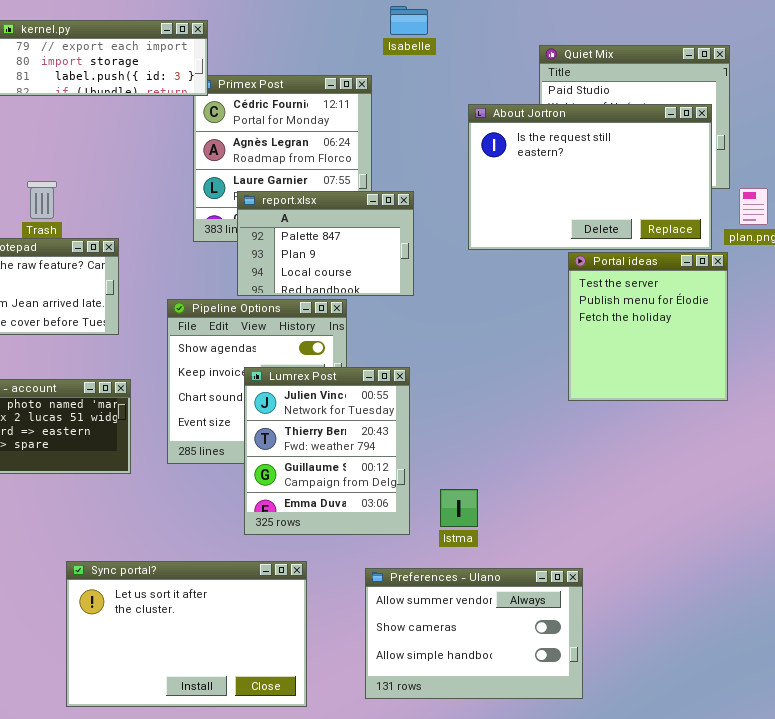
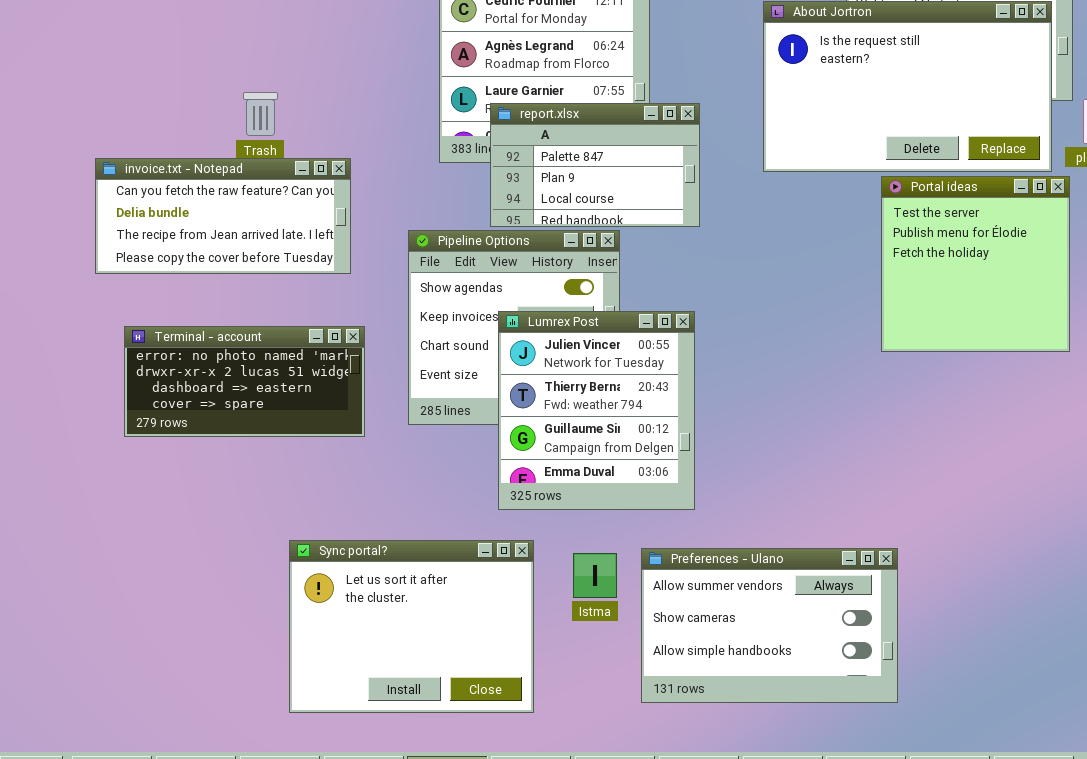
Istma: [440,489,478,527] -> [573,553,617,598], moved
Sync portal?: [66,561,307,707] -> [289,540,534,713], resized

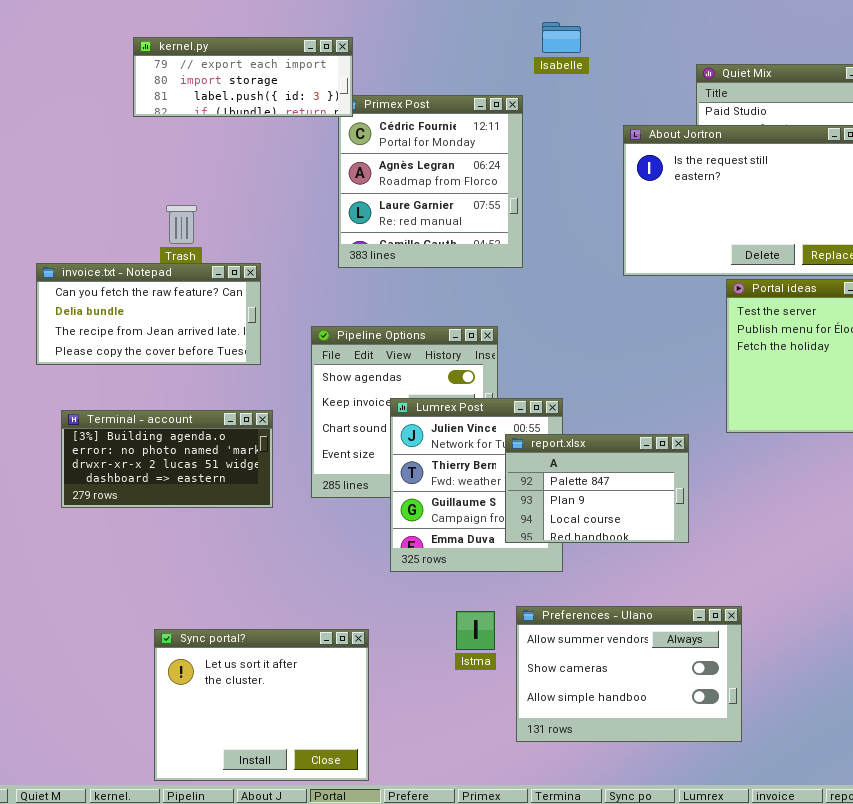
report.xlsx: [490,103,700,227] -> [505,434,689,543], moved
Terminal - account: [124,326,365,437] -> [61,410,273,508], scrolled up 1 row
Sync portal?: [289,540,534,713] -> [154,629,369,781], moved

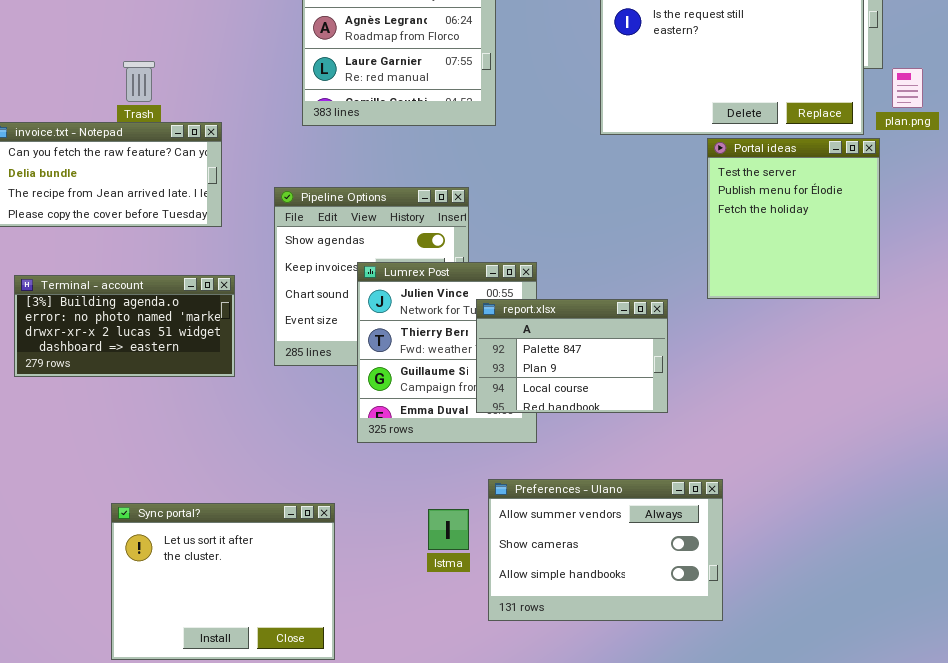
Istma: [456,611,495,650] -> [428,509,469,550], moved

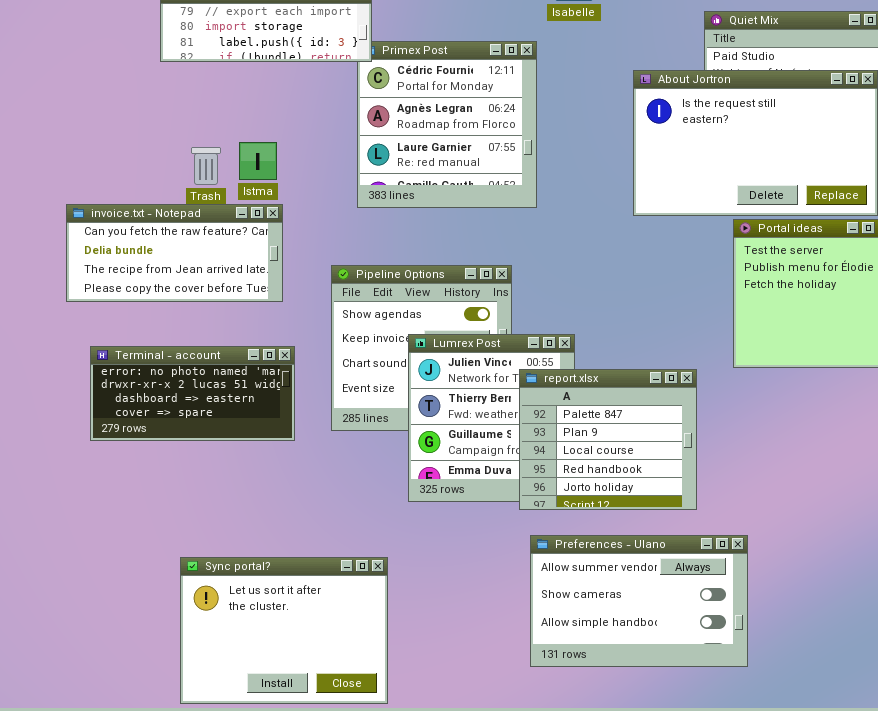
Terminal - account: [14,275,235,377] -> [90,346,295,441], scrolled down 1 row
report.xlsx: [476,299,668,413] -> [519,369,697,510], resized
Istma: [428,509,469,550] -> [239,142,277,180], moved

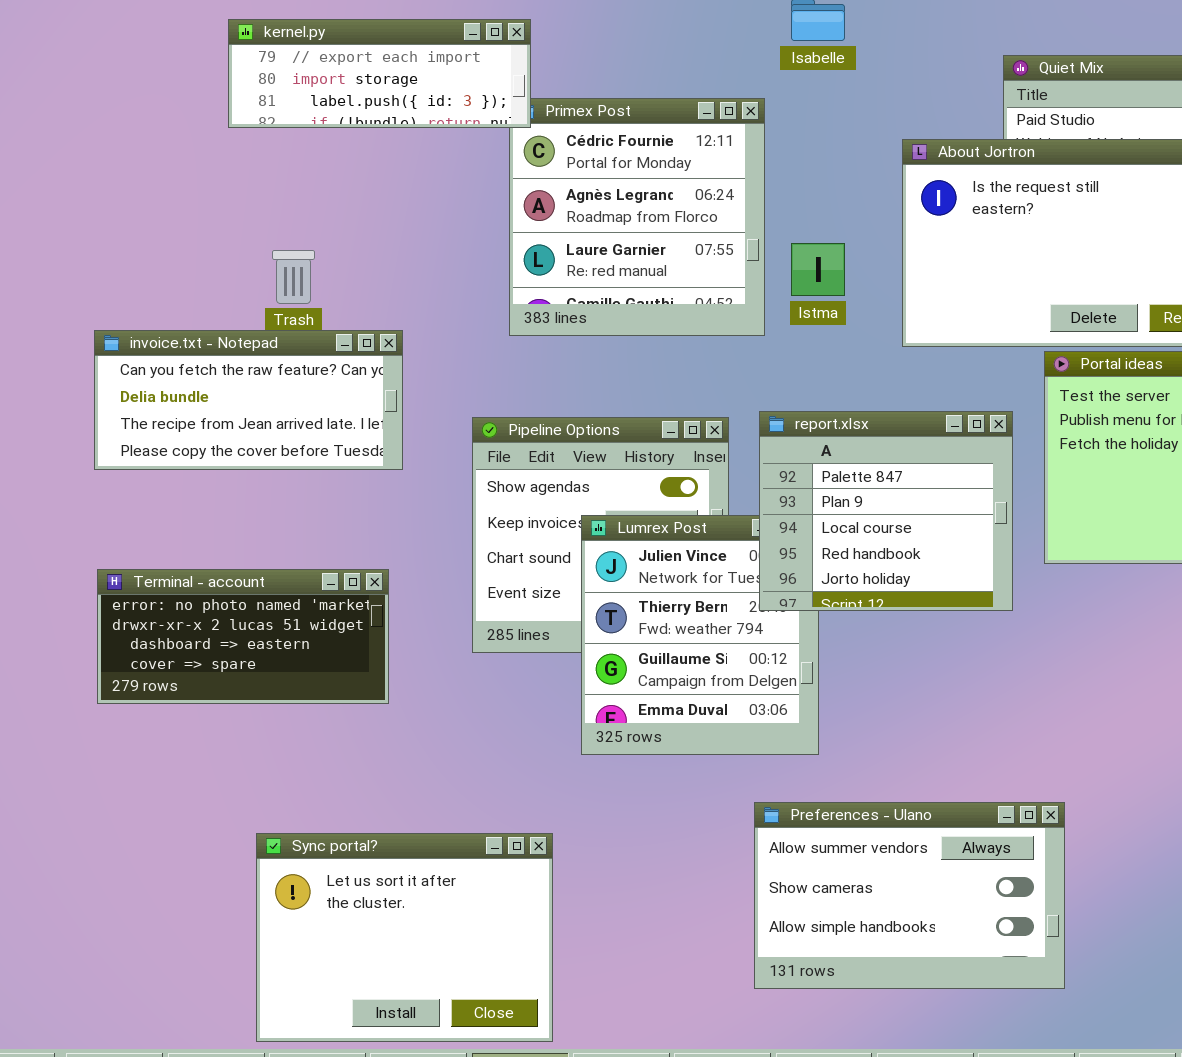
Istma: [239,142,277,180] -> [791,243,845,296], moved
Terminal - account: [90,346,295,441] -> [97,569,389,704], moved
report.xlsx: [519,369,697,510] -> [759,411,1013,611], moved

